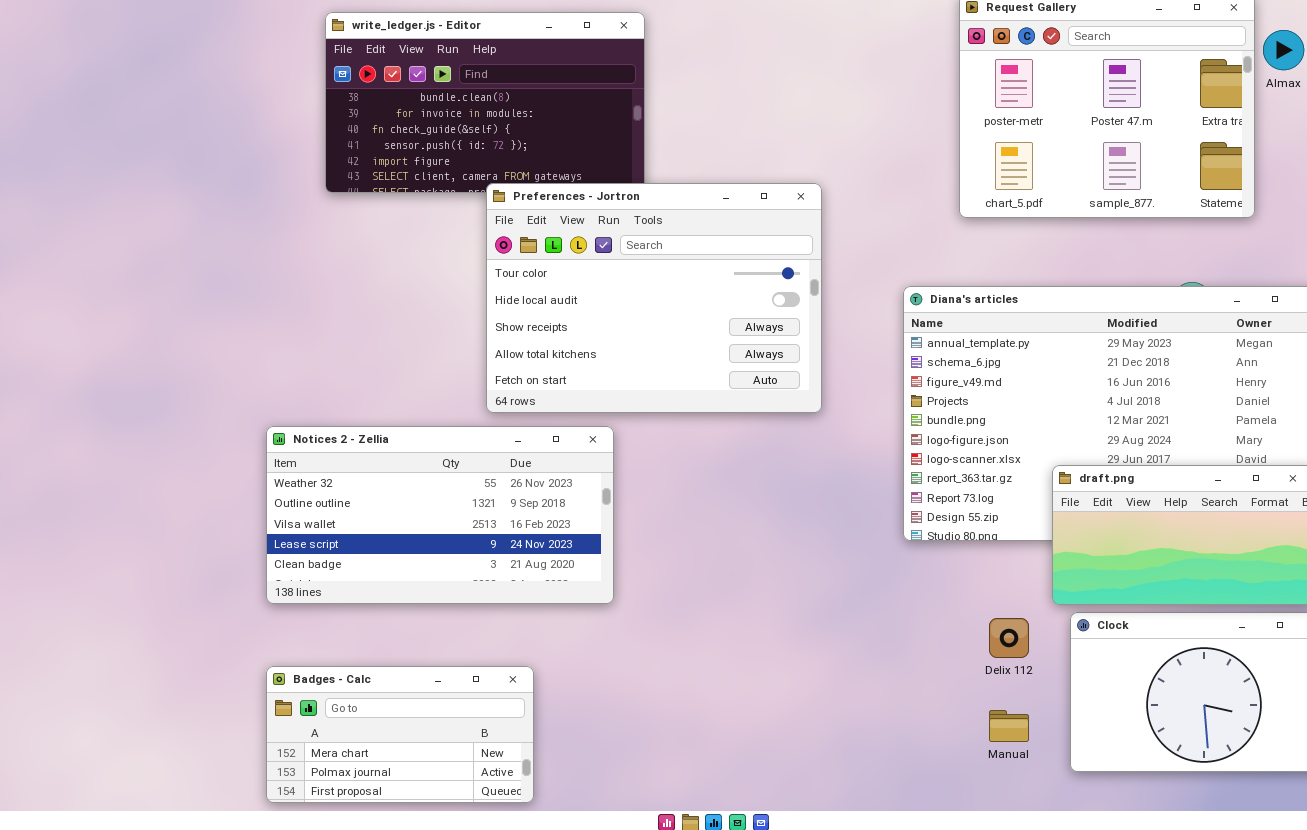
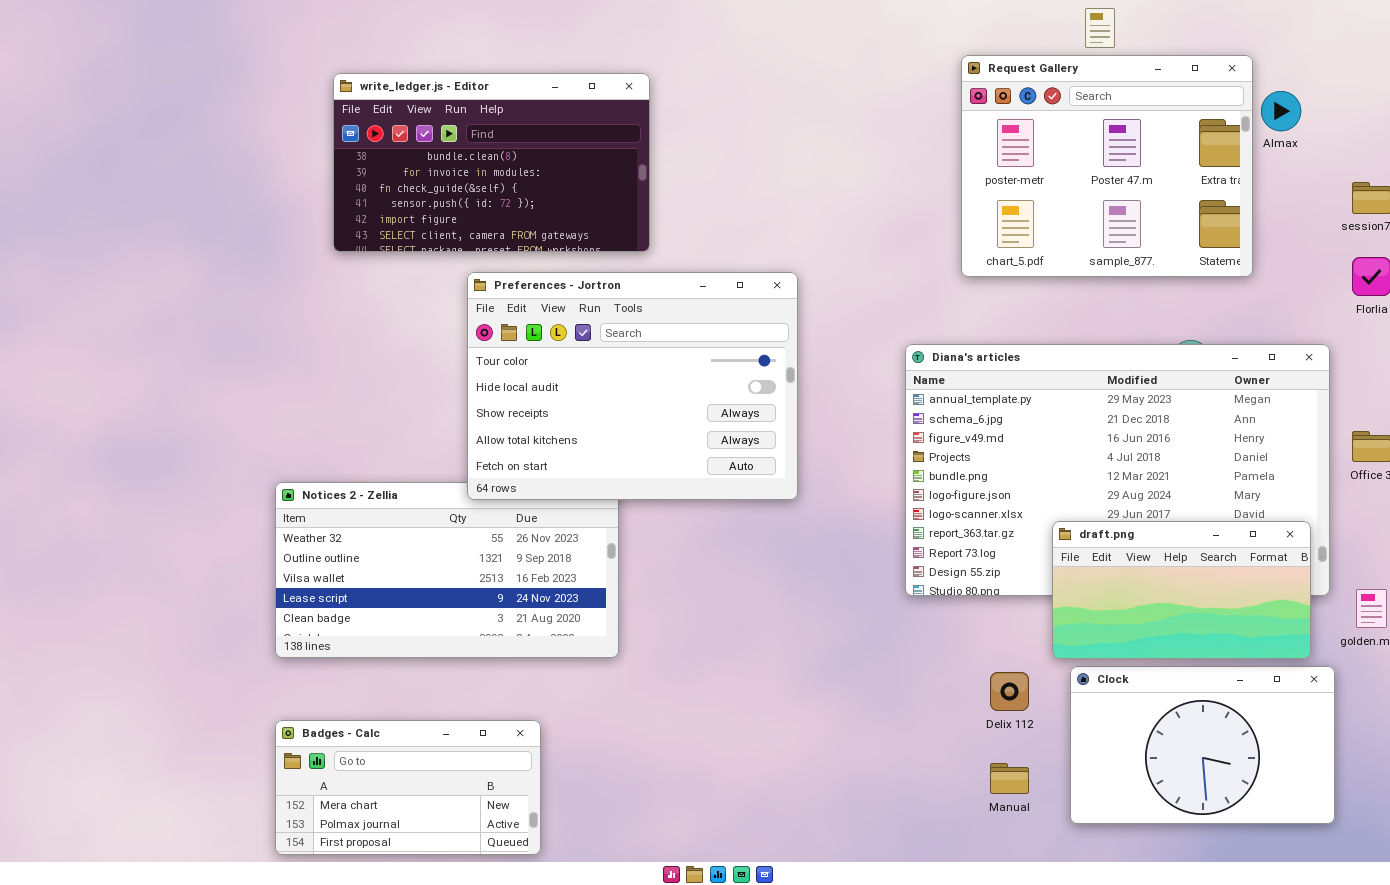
Preferences - Jortron: [486,183,822,413] -> [467,272,798,500], moved

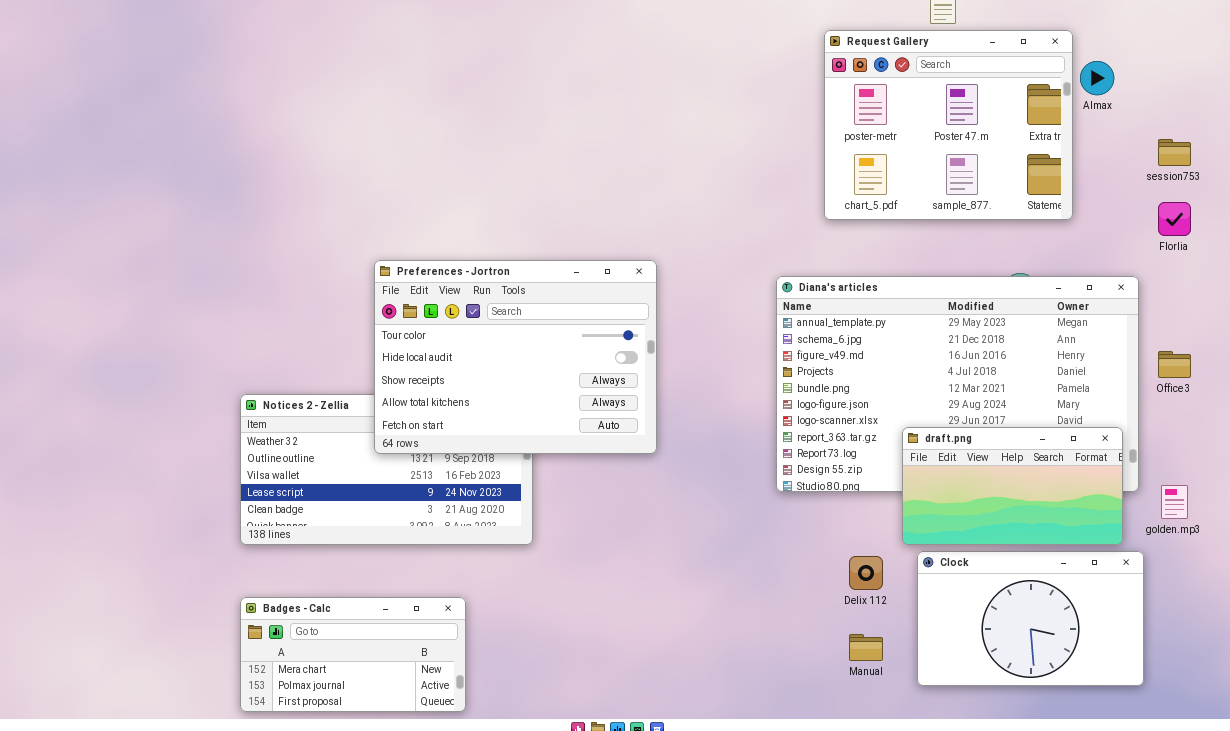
write_ledger.js - Editor: [333,73,650,252] -> none, closed
Preferences - Jortron: [467,272,798,500] -> [374,260,657,454], moved

